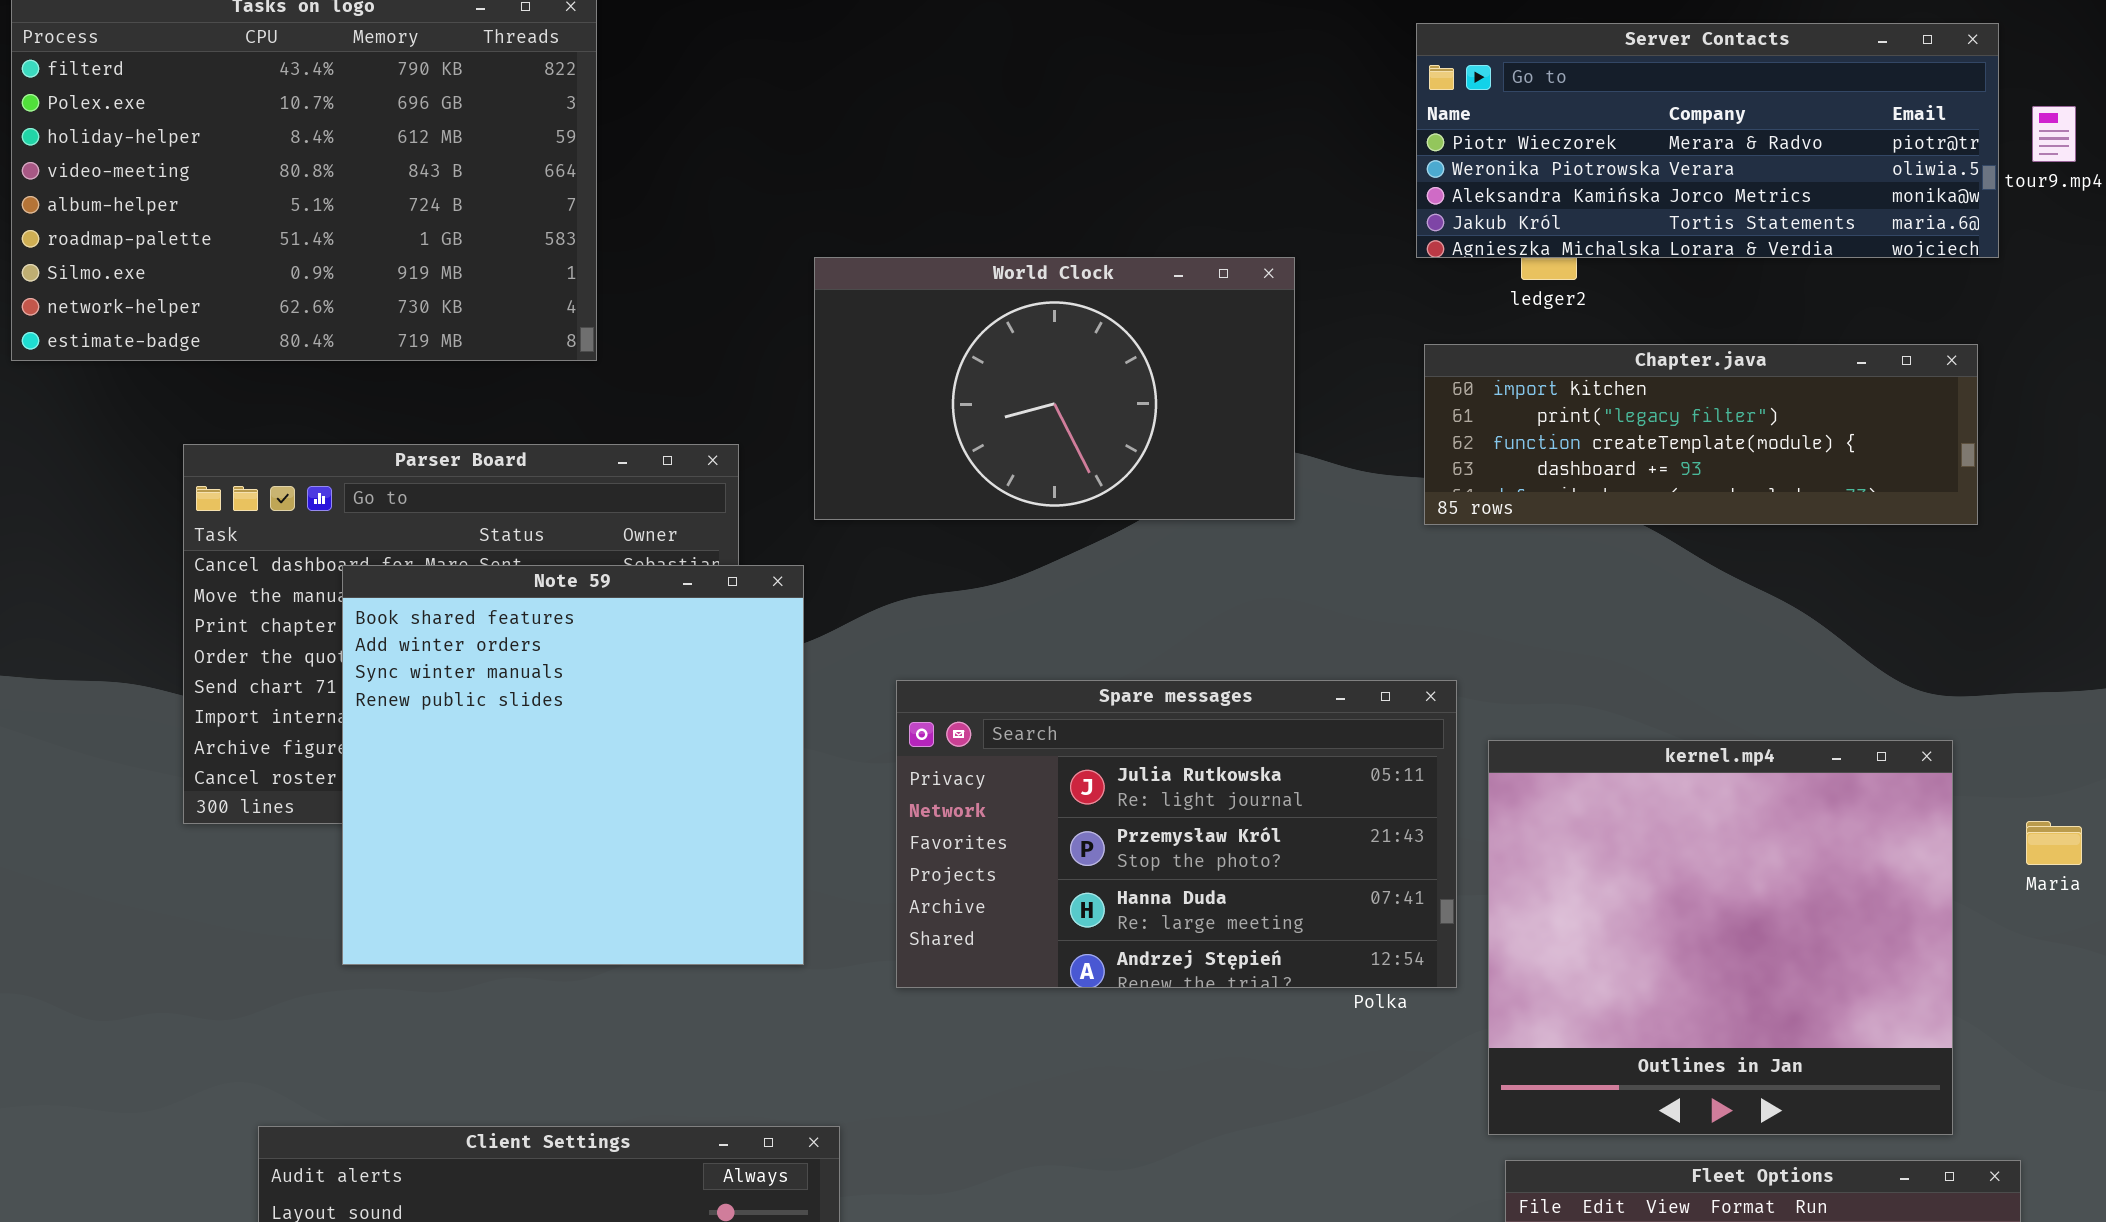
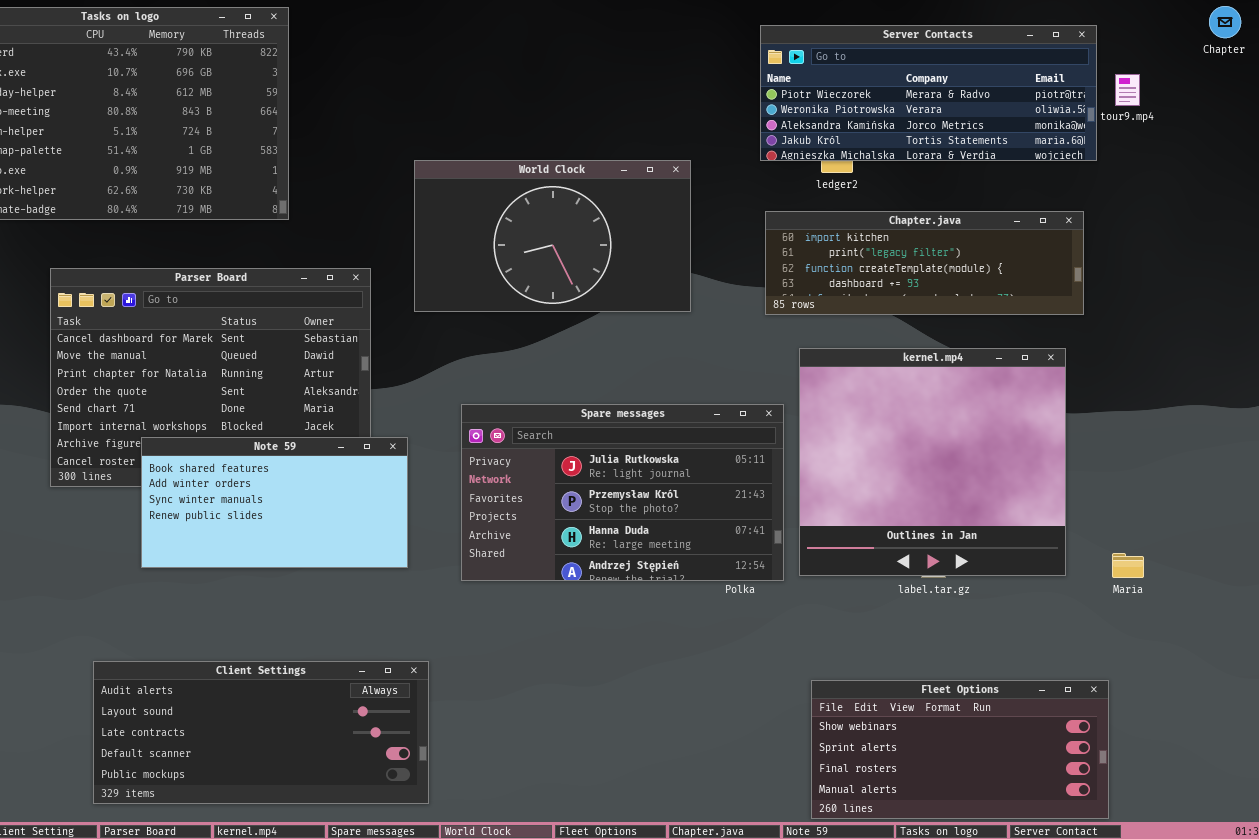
Note 59: [342,565,804,965] -> [141,437,408,568], resized
kernel.mp4: [1488,740,1953,1135] -> [799,348,1066,576], moved
Maria: [2026,821,2082,865] -> [1112,553,1144,578], moved

